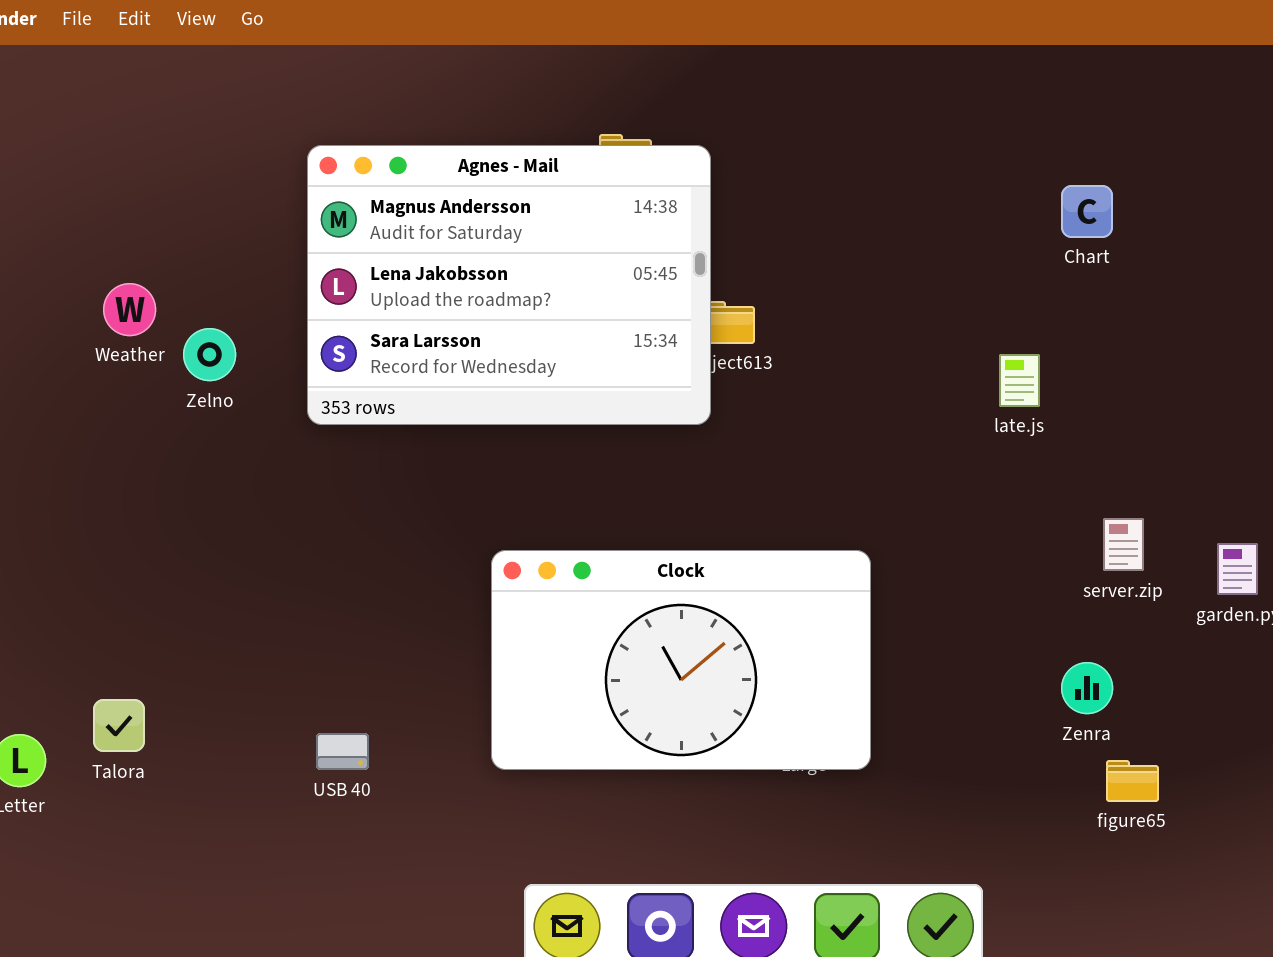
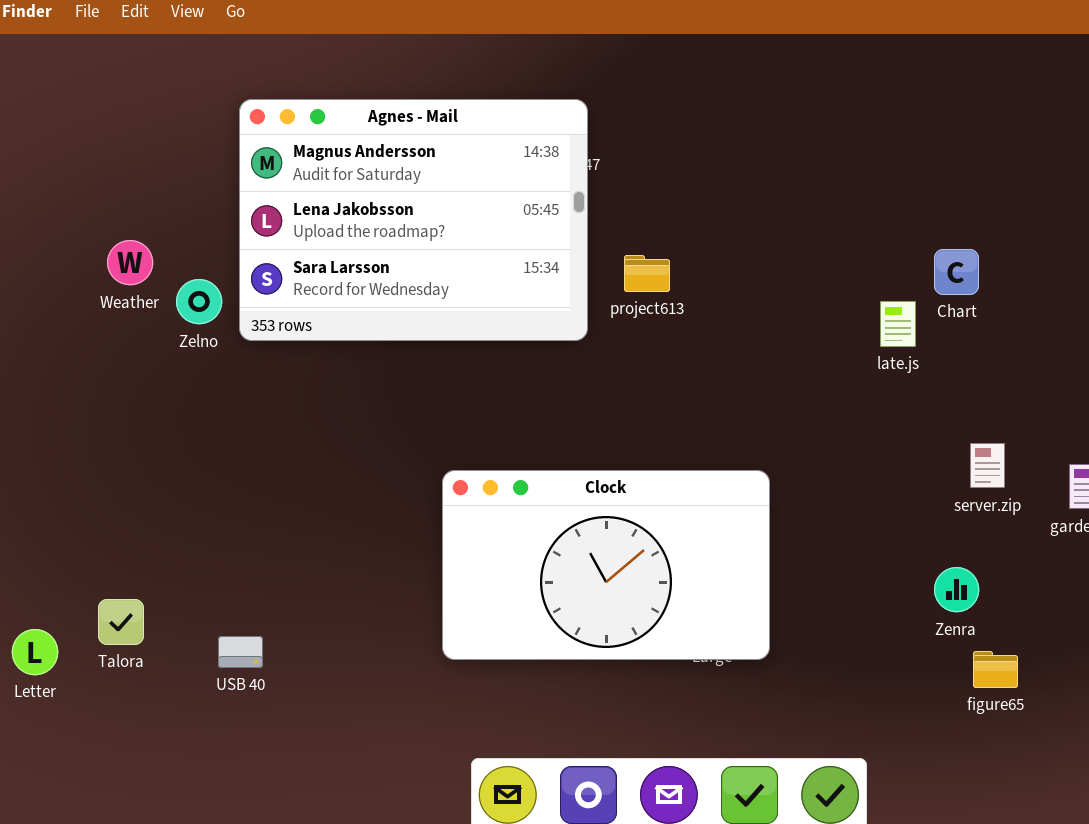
Agnes - Mail: [307,145,711,425] -> [239,99,588,341], moved
Chart: [1061,185,1113,238] -> [934,249,979,295], moved
USB 40: [316,733,369,770] -> [218,636,263,668], moved

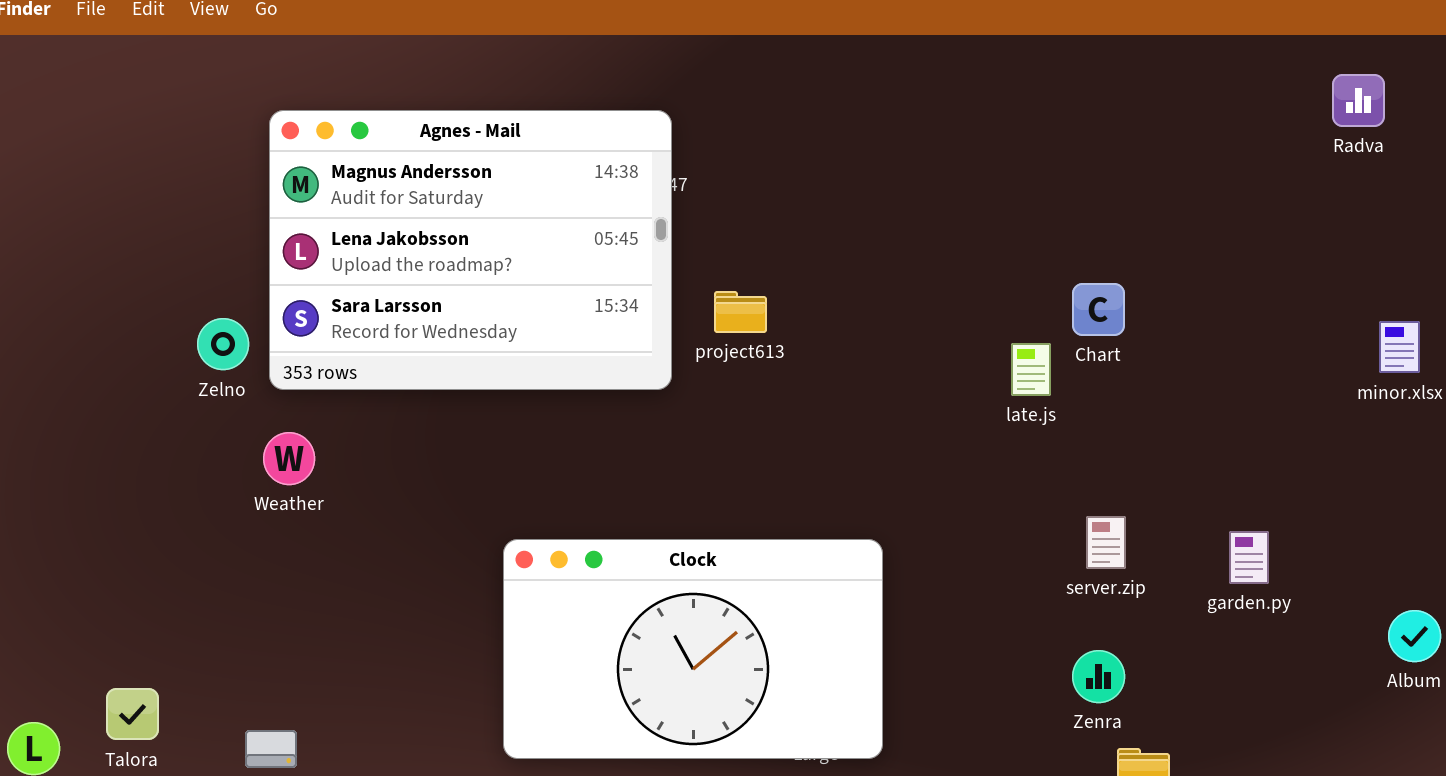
Weather: [107,240,153,285] -> [263,432,315,485], moved
server.zip: [970,443,1005,488] -> [1086,516,1126,569], moved

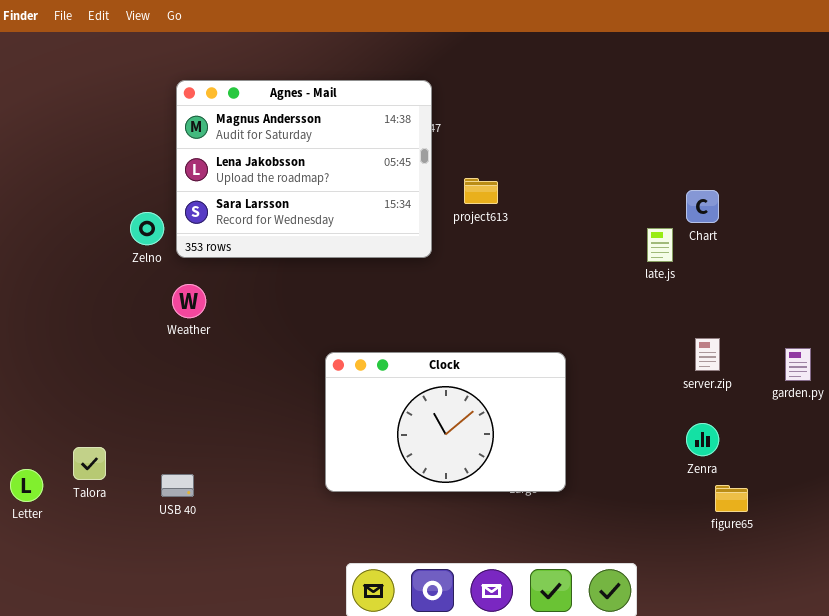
project613: [714,291,767,333] -> [464,178,498,204], moved

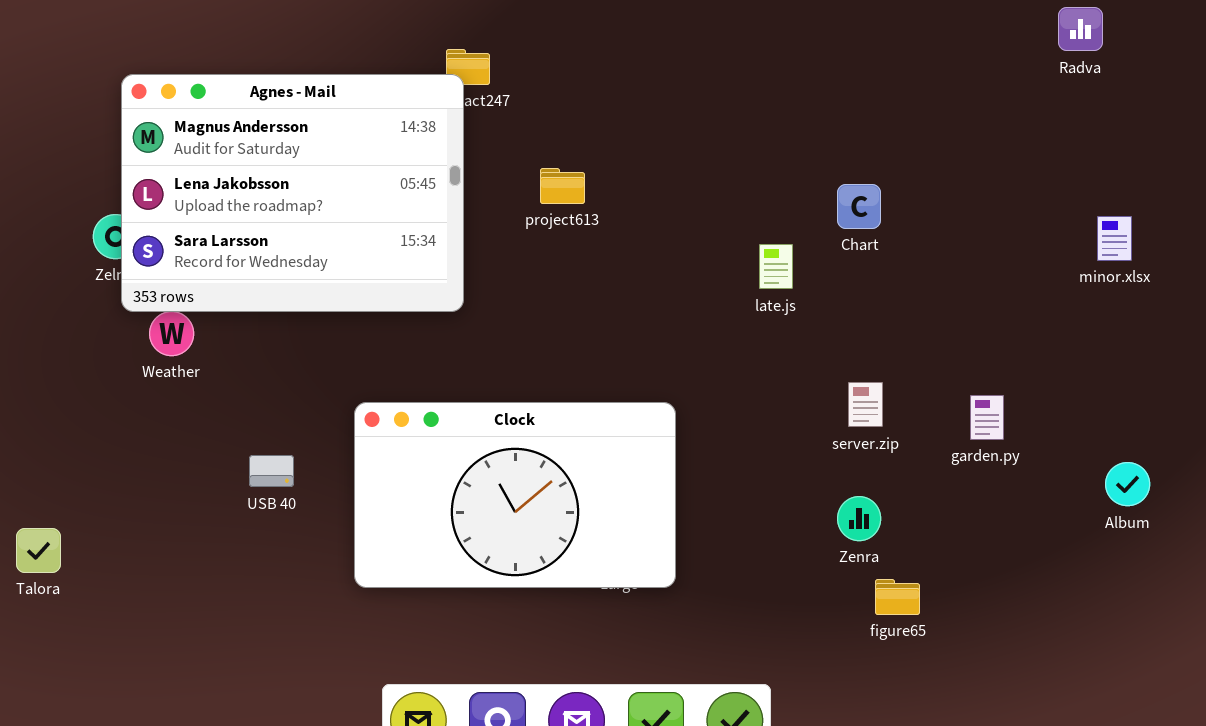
Agnes - Mail: [176,80,432,258] -> [121,74,464,312], moved
late.js: [647,228,673,262] -> [759,244,793,289], moved
USB 40: [161,474,194,497] -> [249,455,294,487], moved

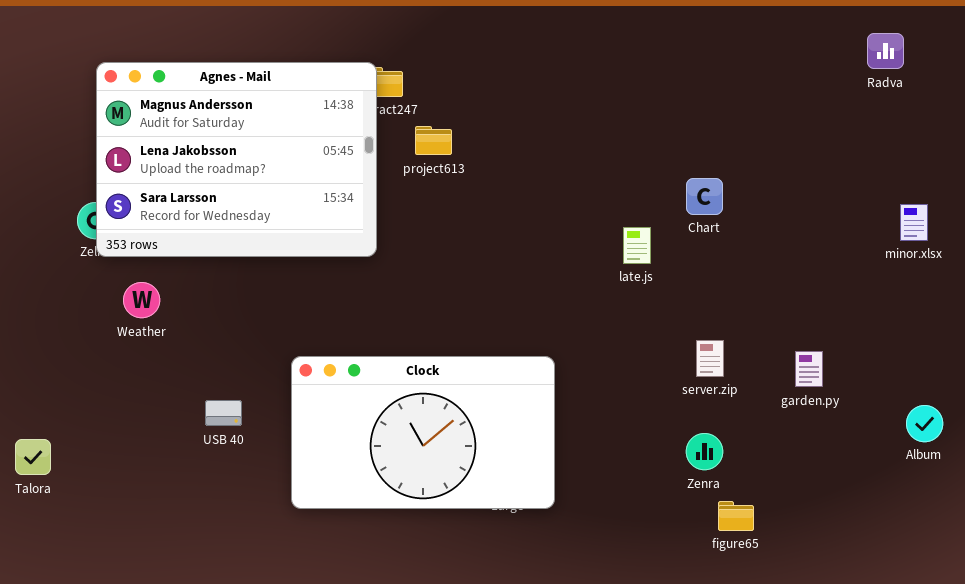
Agnes - Mail: [121,74,464,312] -> [96,62,377,257], moved
project613: [540,168,585,204] -> [415,126,452,155], moved
Talora: [16,528,61,573] -> [15,439,51,475], moved

